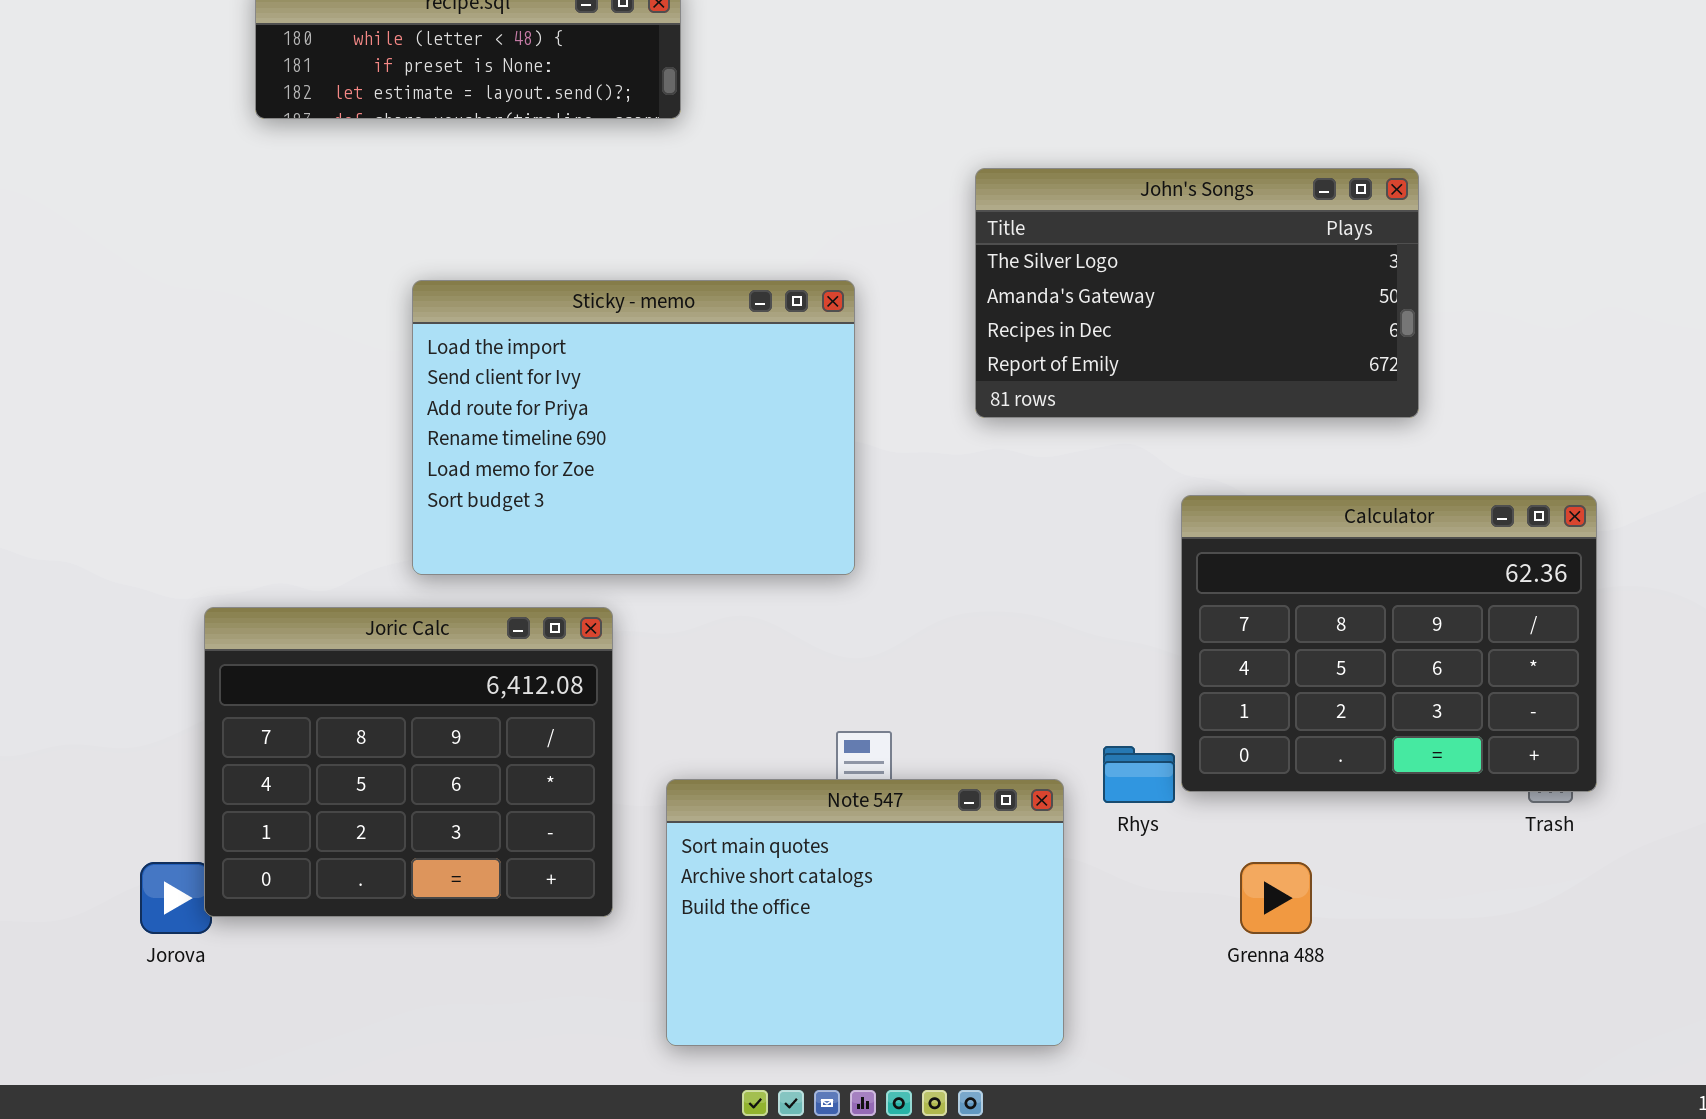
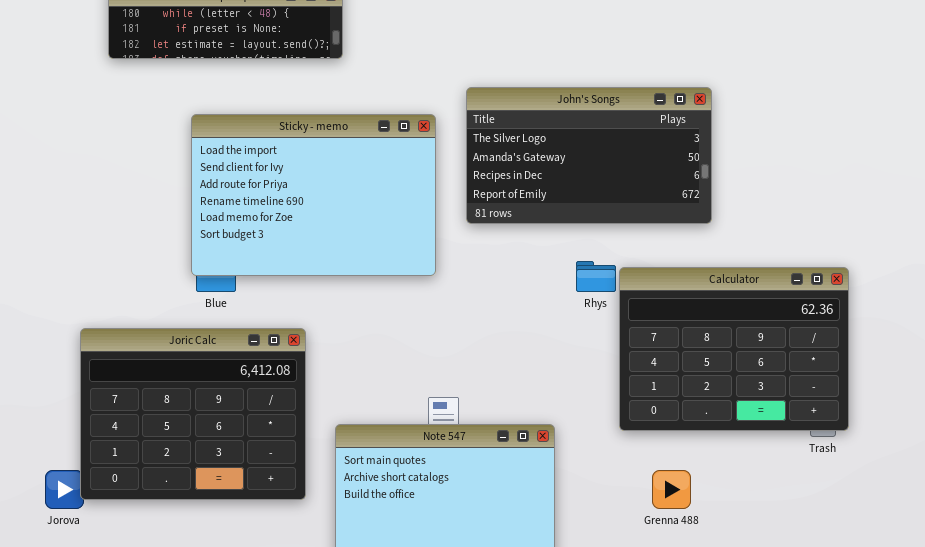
John's Songs: [975,168,1419,418] -> [466,87,712,224], moved
Sticky - memo: [412,280,855,575] -> [191,114,436,276], moved
Rhys: [1103,746,1175,803] -> [576,261,616,292], moved

